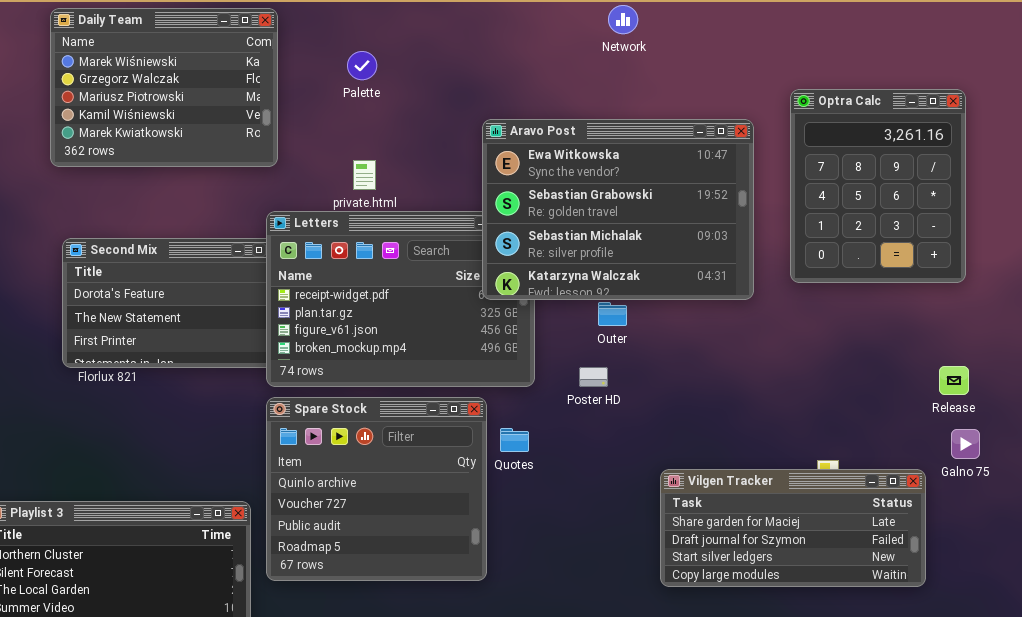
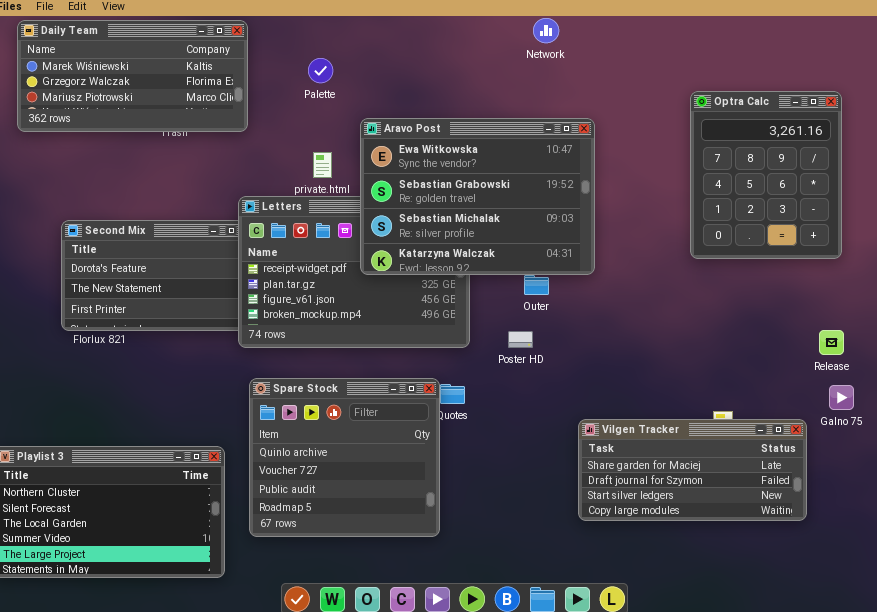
Daily Team: [50,8,278,167] -> [17,20,248,132], resized
Aravo Post: [482,119,754,300] -> [360,118,595,275], moved
Spare Stock: [266,397,487,581] -> [249,378,440,537], moved

